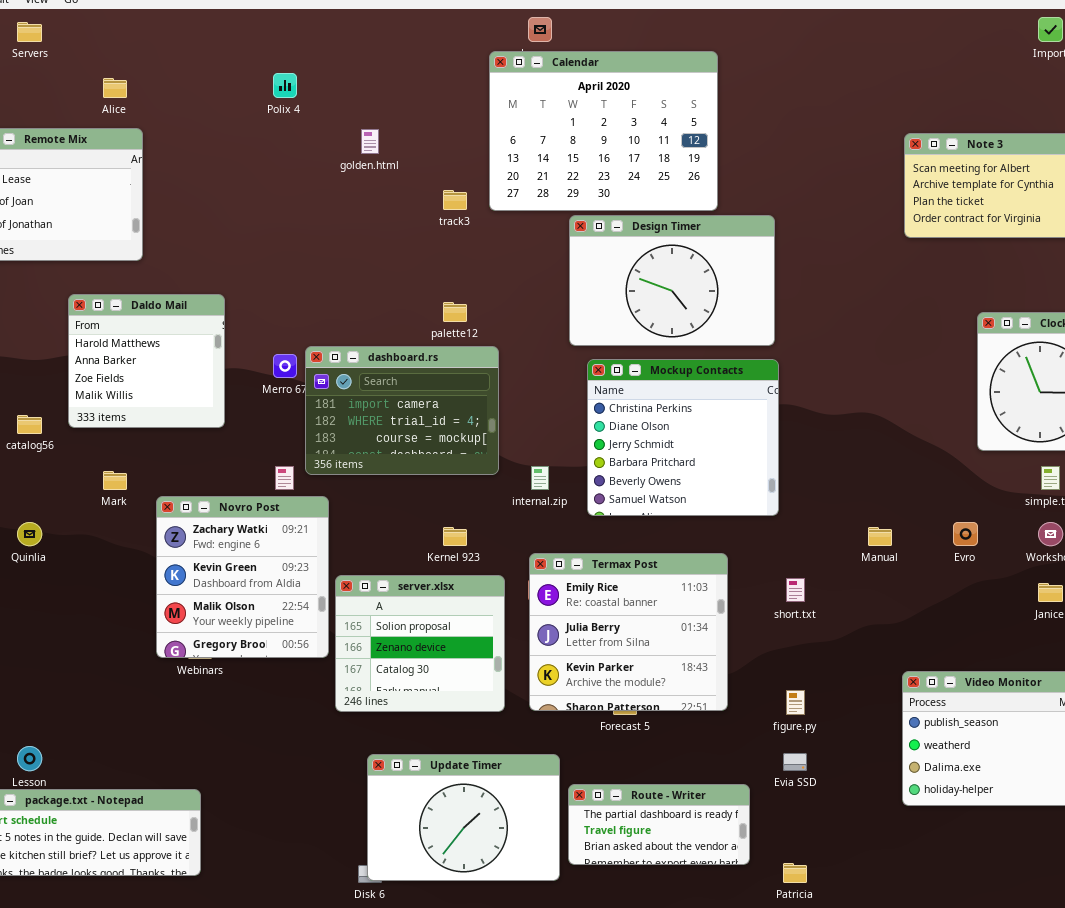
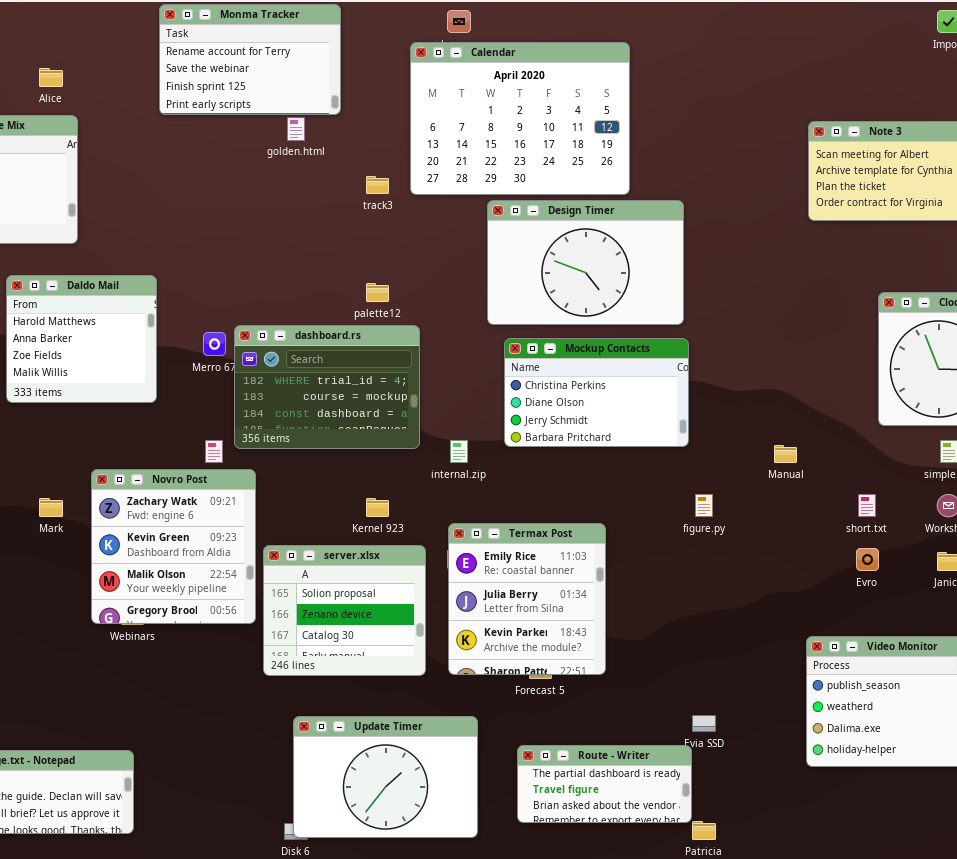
Monma Tracker: none -> [159,4,341,115], opened
dashboard.rs: [305,346,499,475] -> [234,325,420,449], scrolled down 1 row
Mockup Contacts: [587,359,779,516] -> [504,338,689,447], resized
Mark: [103,471,127,490] -> [39,498,63,517], moved
Evro: [953,522,978,546] -> [856,548,879,571], moved
Manual: [868,527,892,546] -> [774,445,797,463], moved
Termax Post: [529,553,728,711] -> [448,523,606,675], resized
short.txt: [786,578,805,602] -> [858,494,876,517], moved
figure.py: [786,690,805,715] -> [695,494,713,517], moved
Route - Writer: [568,784,750,865] -> [517,745,692,823], moved

